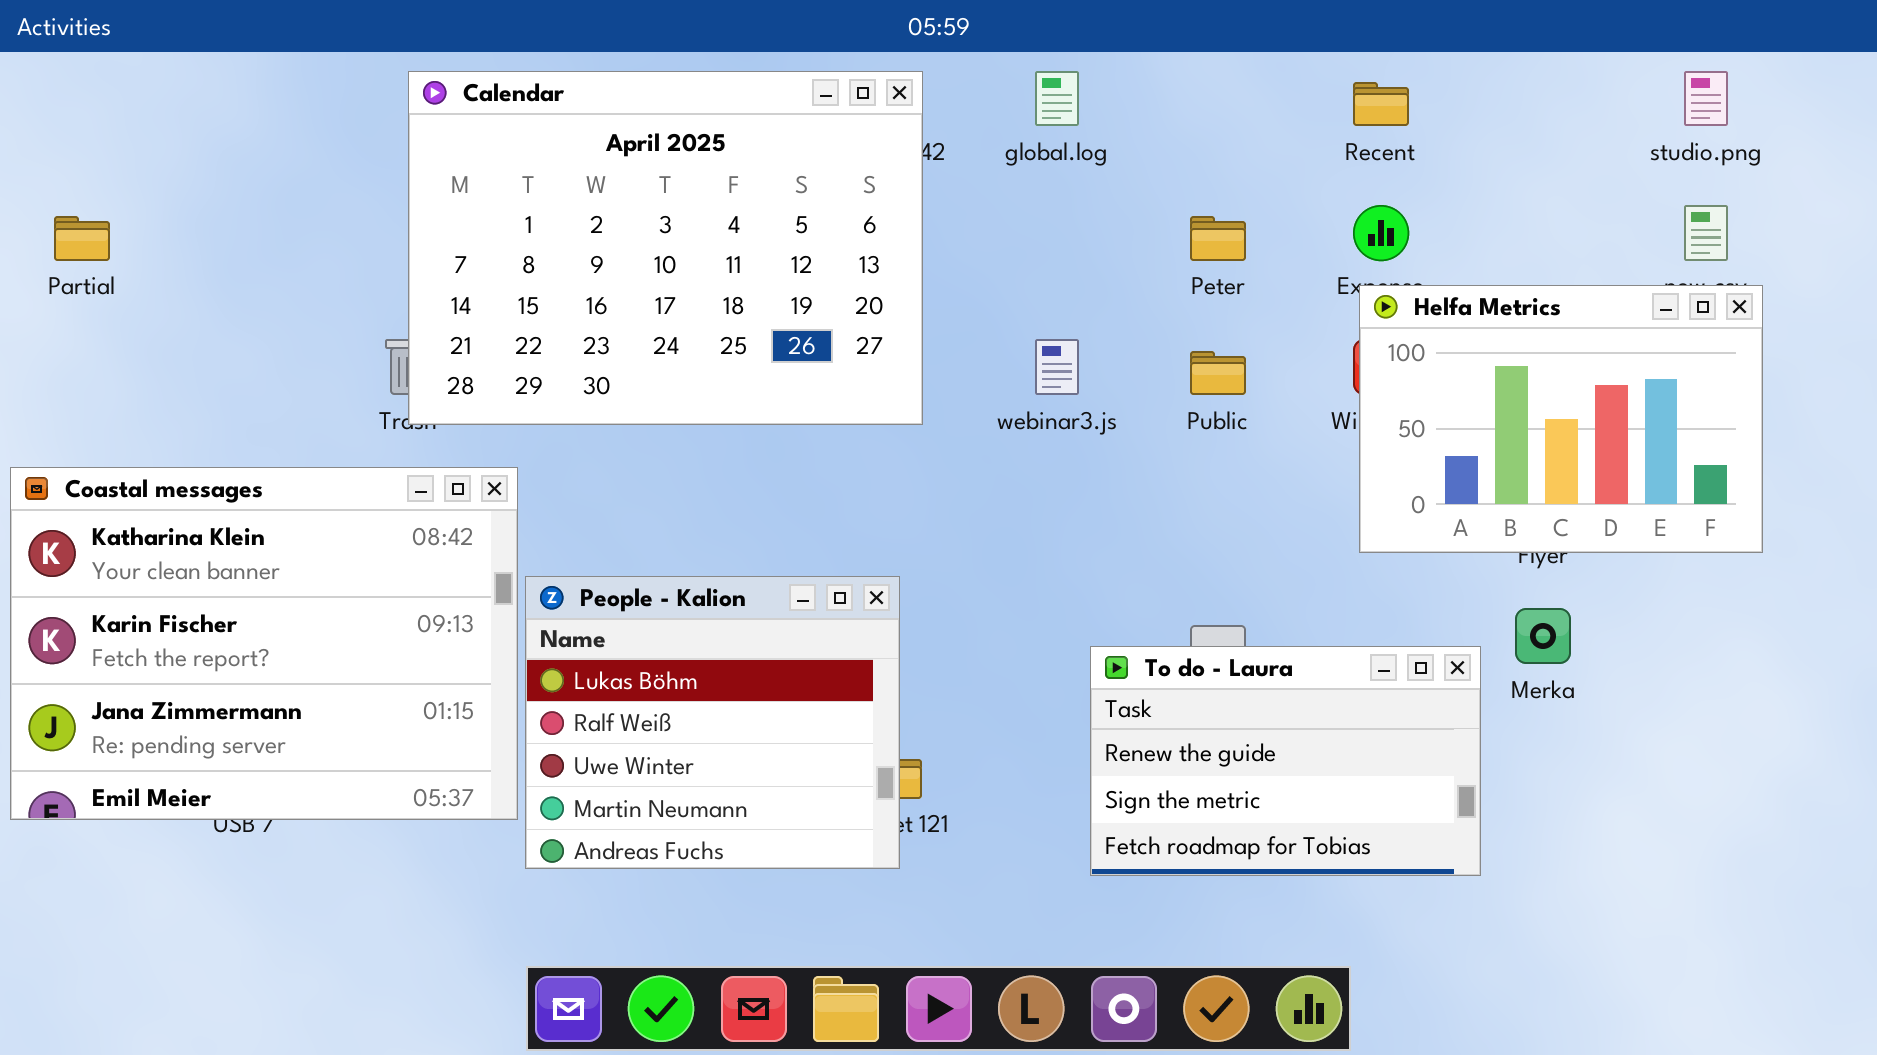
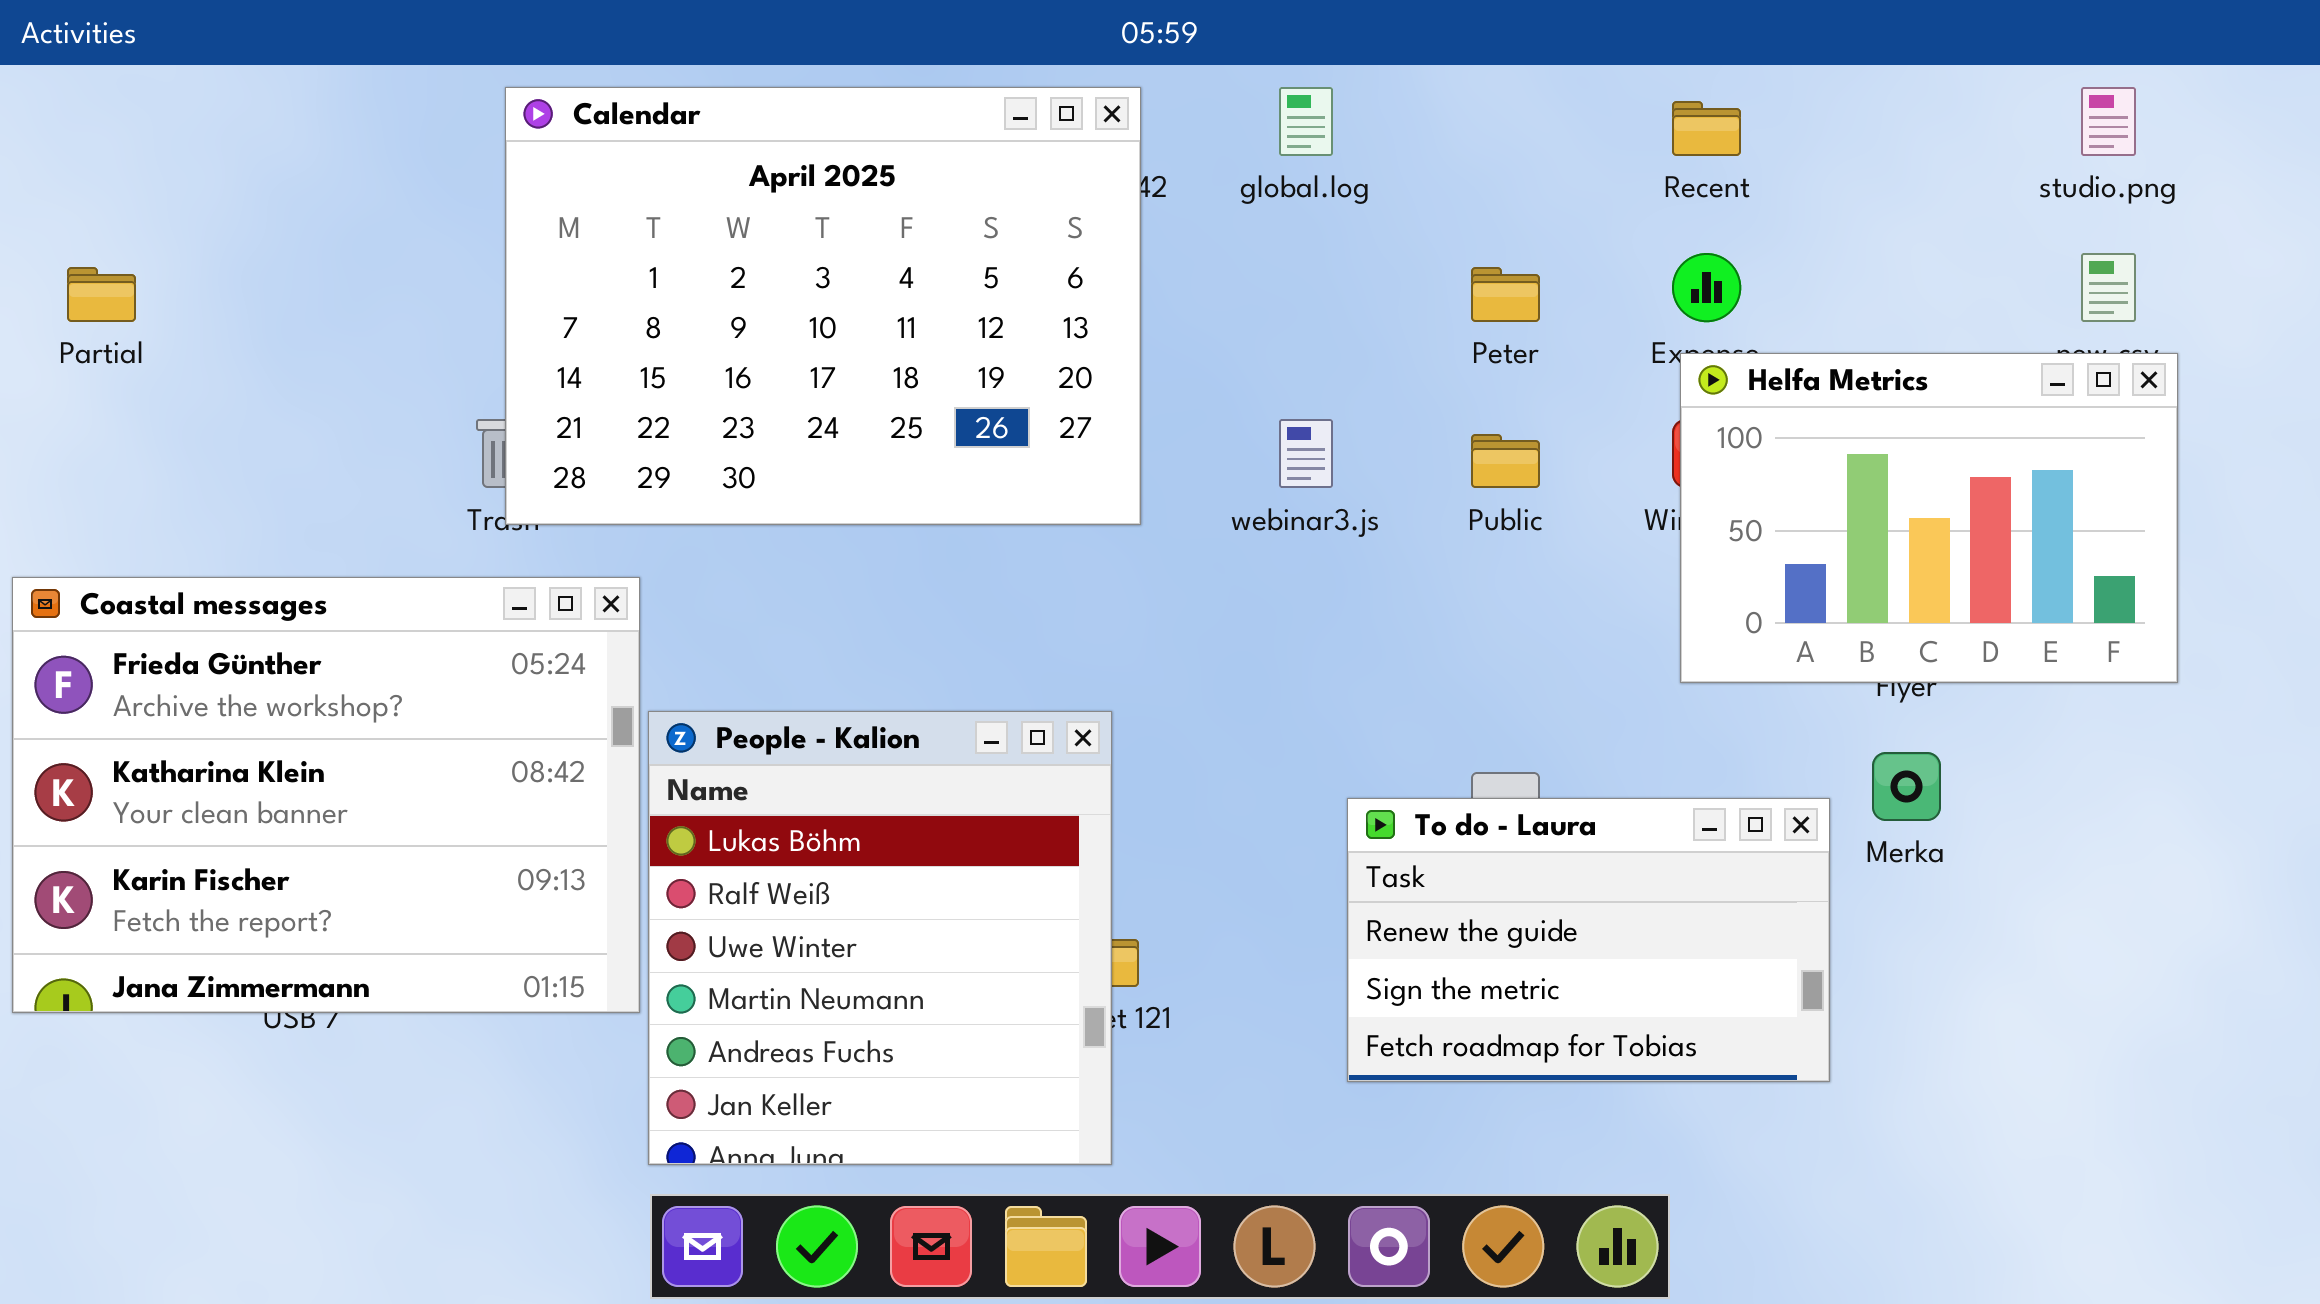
Coastal messages: [10,467,518,820] -> [12,577,640,1013], scrolled up 1 row
People - Kalion: [525,576,900,869] -> [648,711,1112,1165], resized

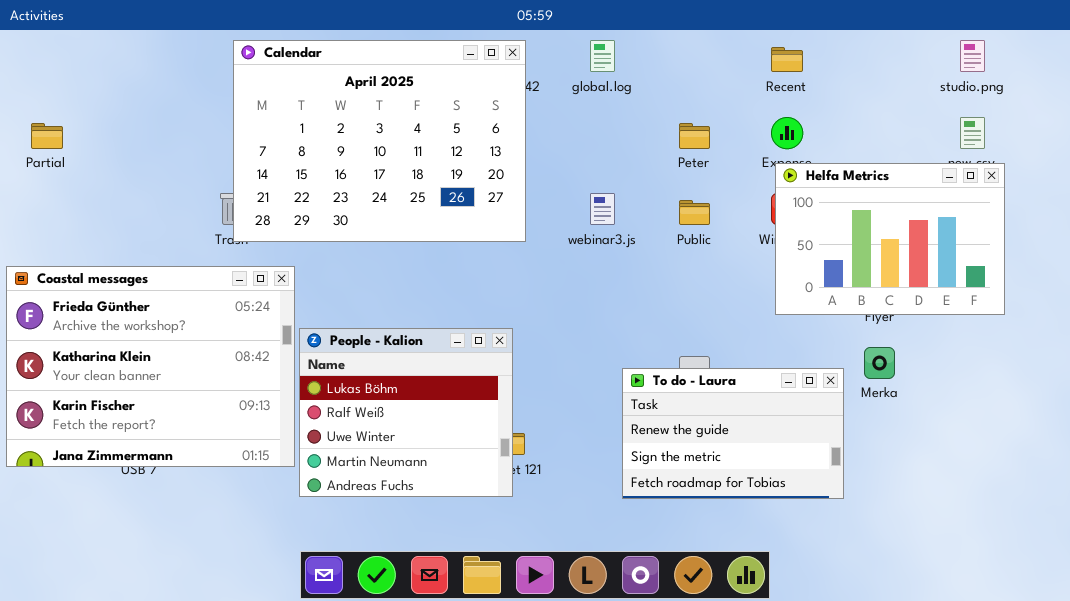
People - Kalion: [648,711,1112,1165] -> [299,328,513,497], resized

